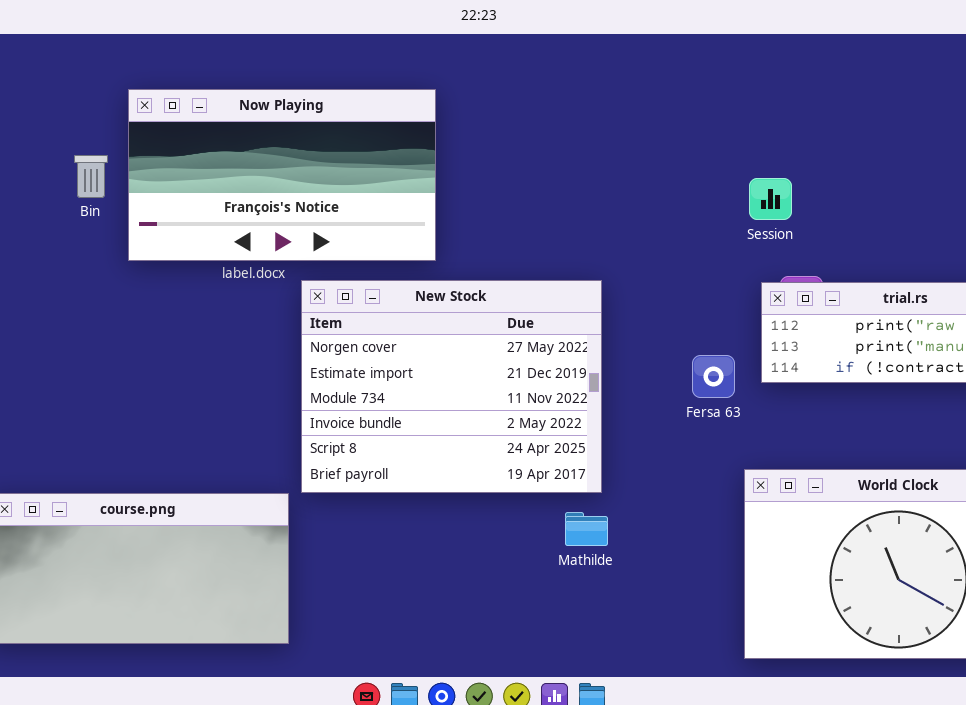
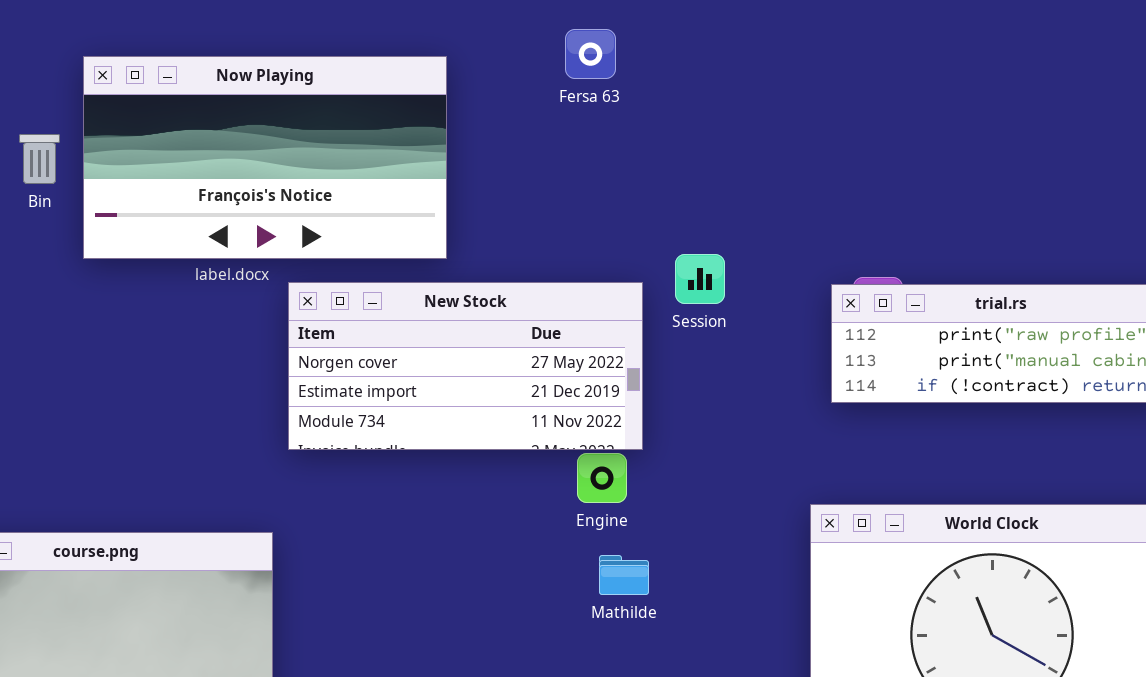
Session: [749,178,792,220] -> [675,254,725,304], moved
New Stock: [301,280,602,493] -> [288,282,643,450], resized
Fersa 63: [692,355,735,398] -> [565,29,616,79], moved

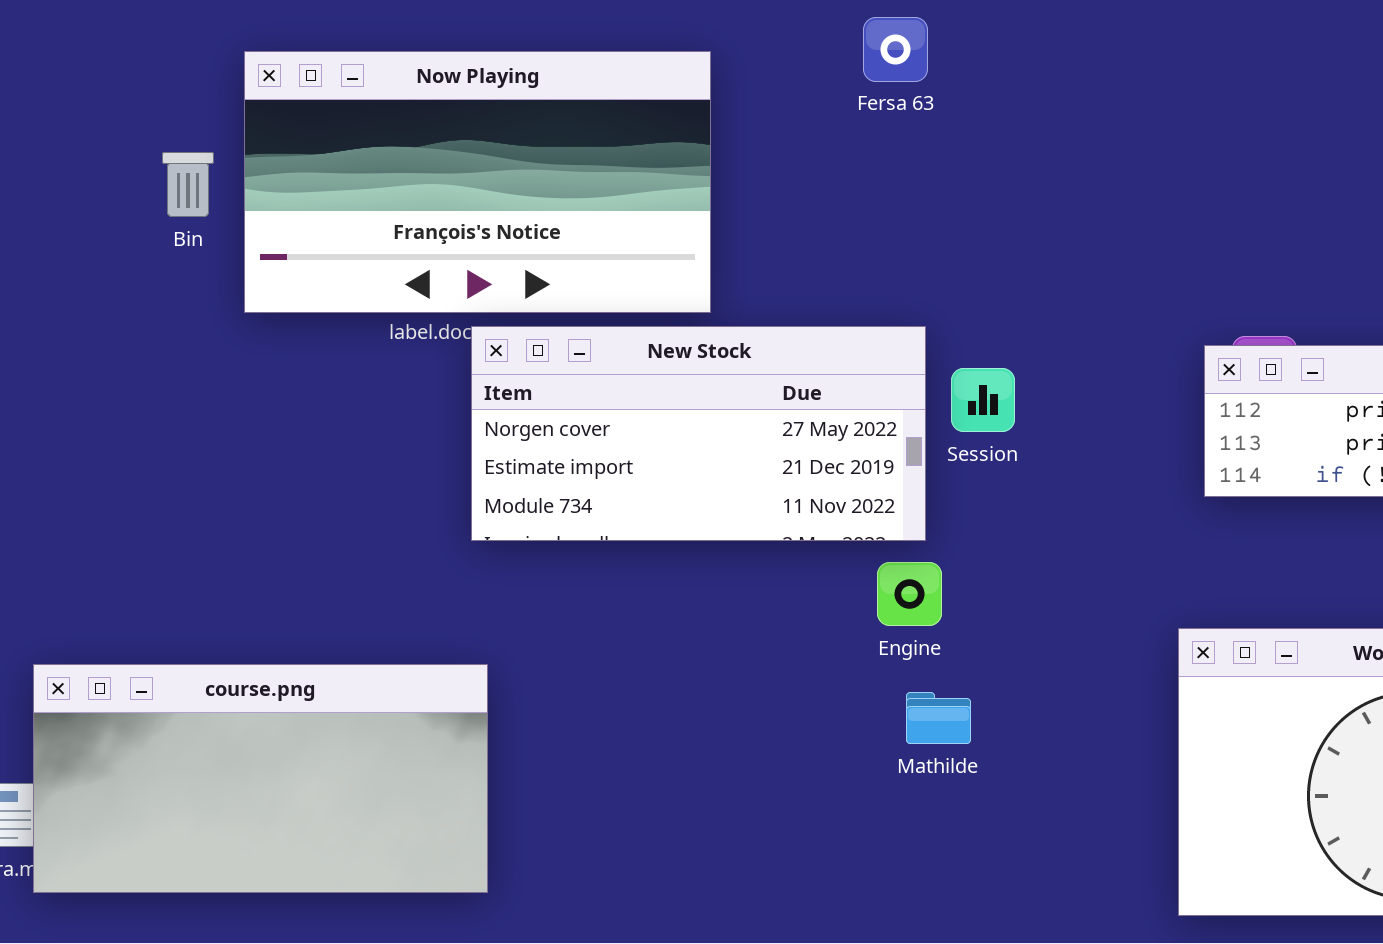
Session: [675,254,725,304] -> [951,368,1015,432], moved
New Stock: [288,282,643,450] -> [471,326,926,541], moved

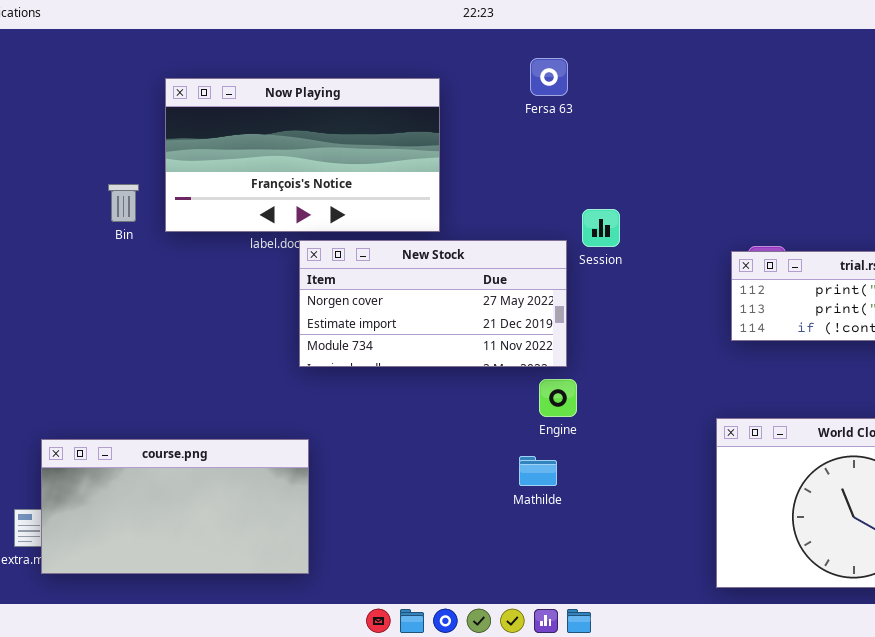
Bin: [162,152,214,217] -> [108,184,139,222], moved
Session: [951,368,1015,432] -> [582,209,620,247], moved
Mathilde: [906,692,971,744] -> [519,456,557,486], moved

